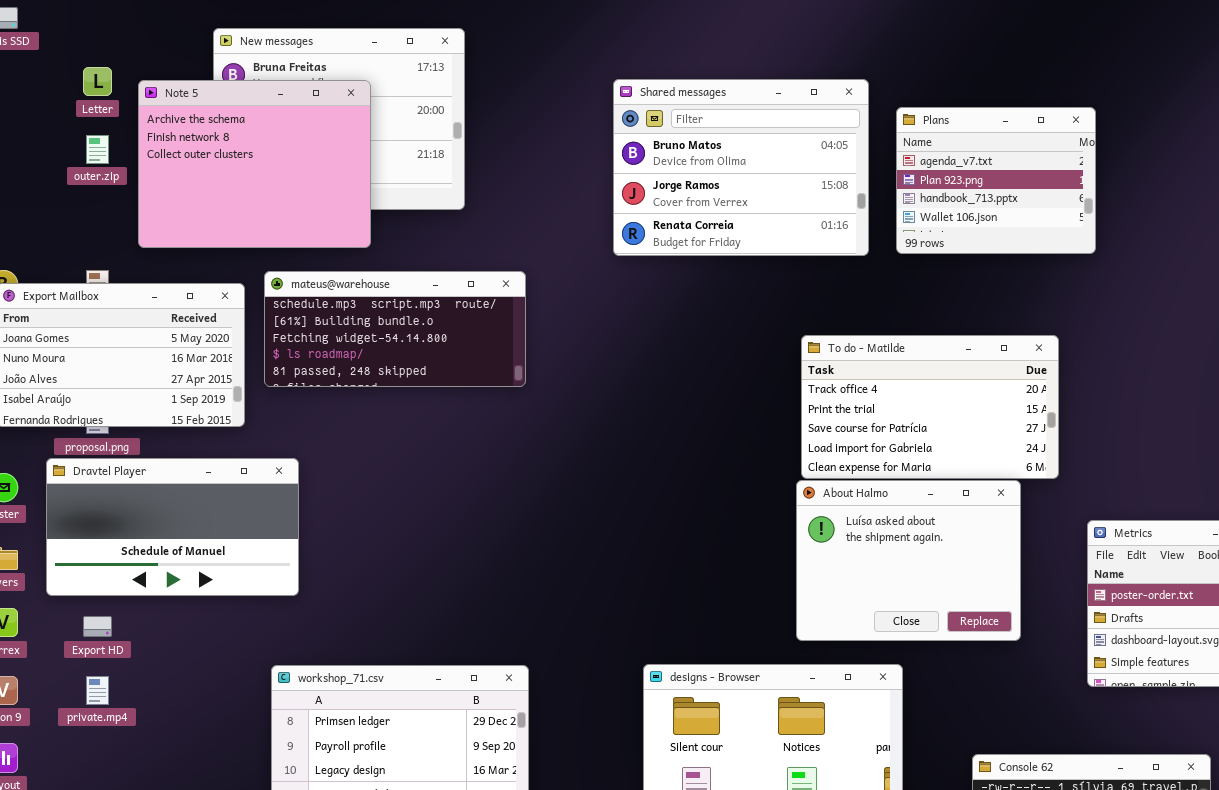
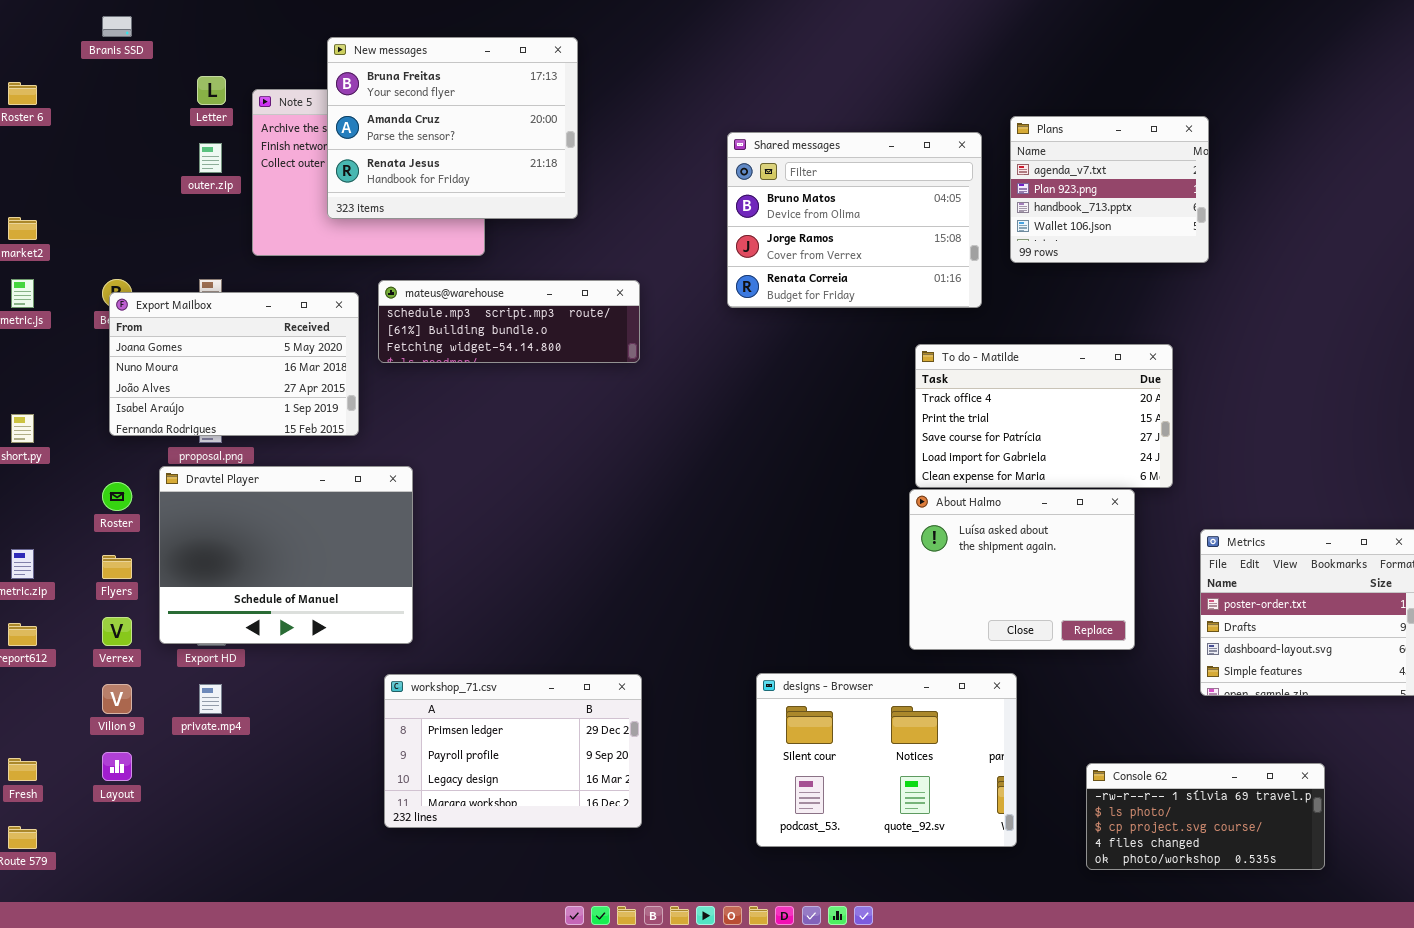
New messages: [213,28,465,210] -> [327,37,578,219], raised
Shared messages: [613,79,869,256] -> [727,132,982,308], moved
mateus@warehouse: [264,271,526,387] -> [378,280,640,363], resized
Dravtel Player: [46,458,299,596] -> [159,466,413,644], resized

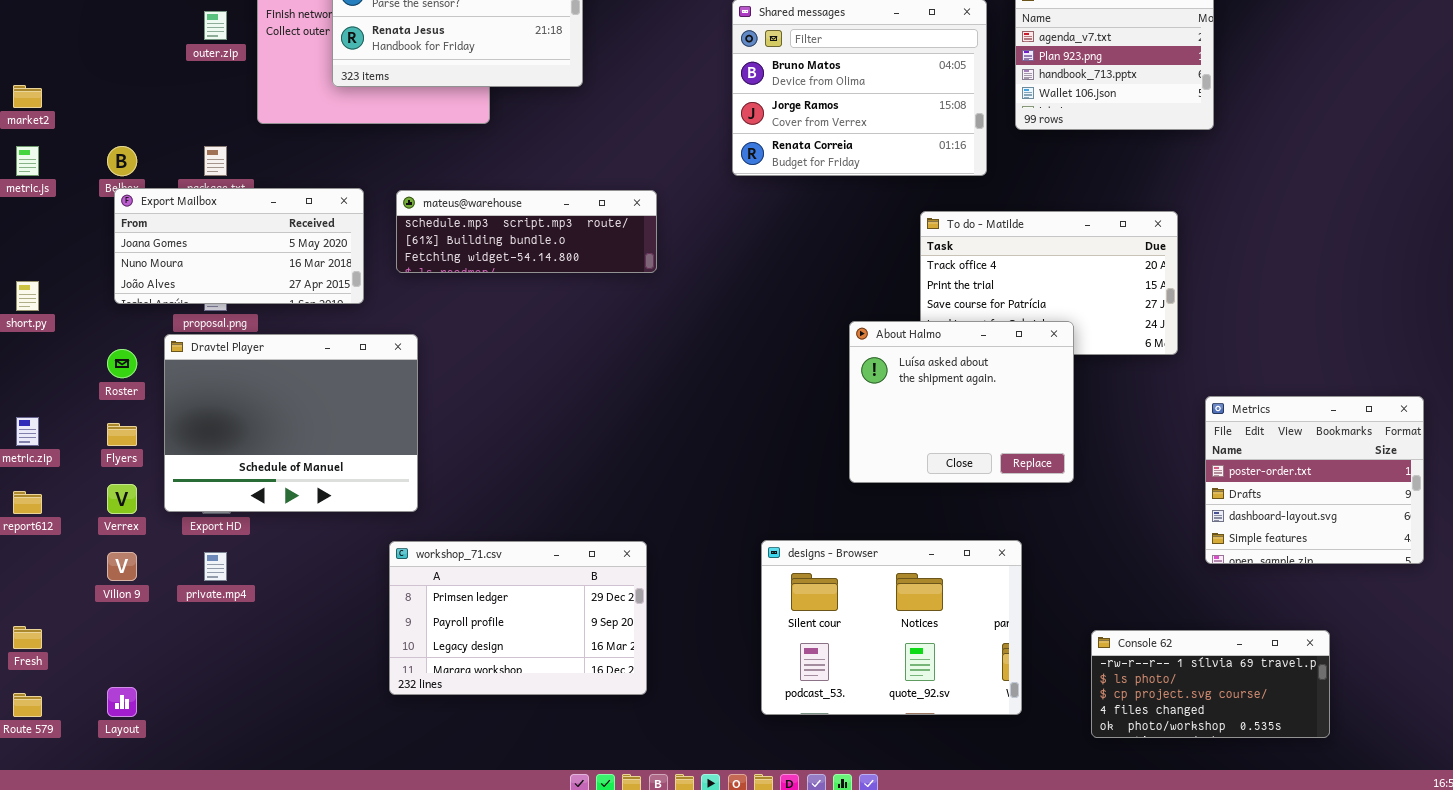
mateus@warehouse: [378,280,640,363] -> [396,190,657,273], moved
Export Mailbox: [109,292,359,436] -> [114,188,364,304], resized
About Halmo: [909,489,1135,650] -> [849,321,1074,483], moved
Layout: [102,752,132,781] -> [107,687,137,717], moved

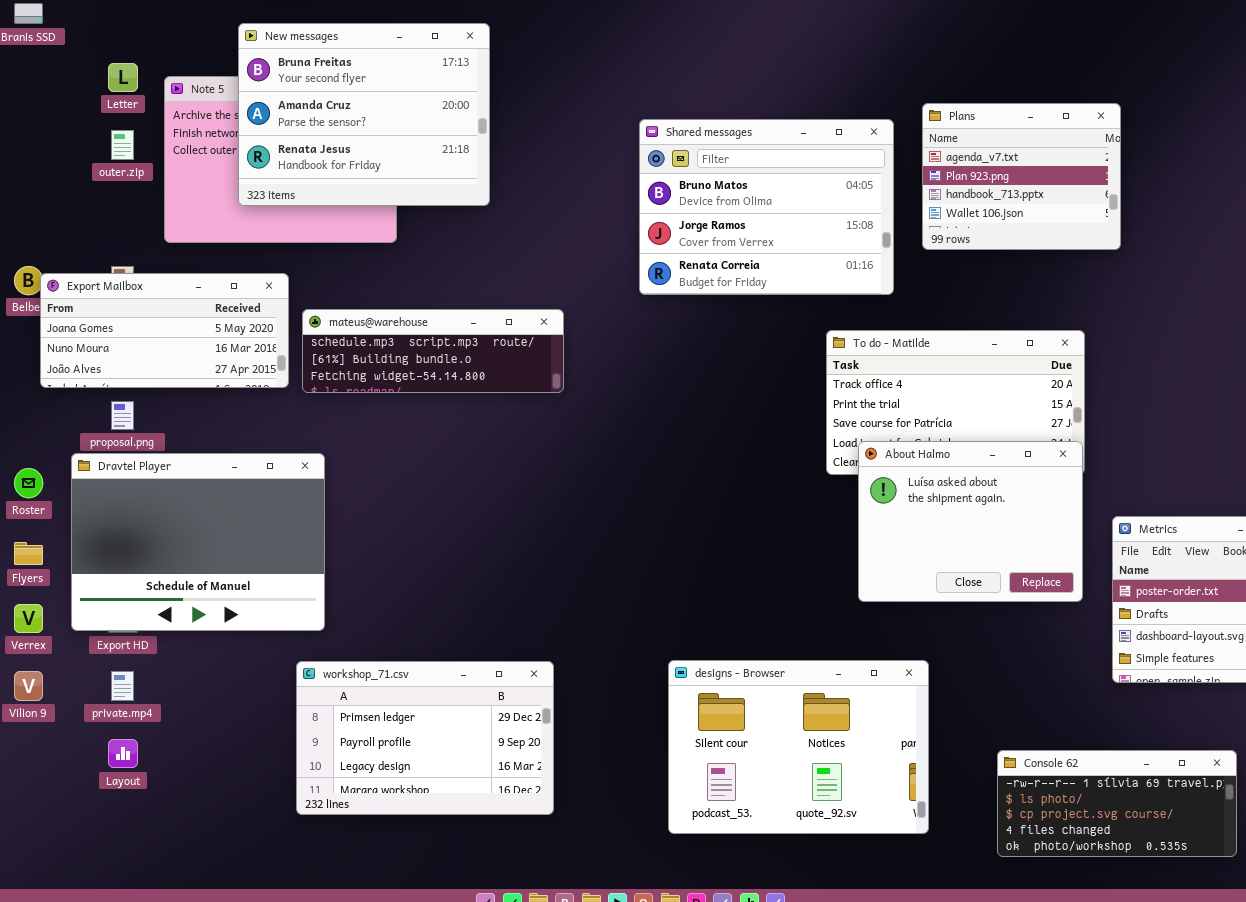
Export Mailbox: [114,188,364,304] -> [40,273,289,388], moved
About Halmo: [849,321,1074,483] -> [858,441,1083,602], moved
Layout: [107,687,137,717] -> [108,739,138,768], moved

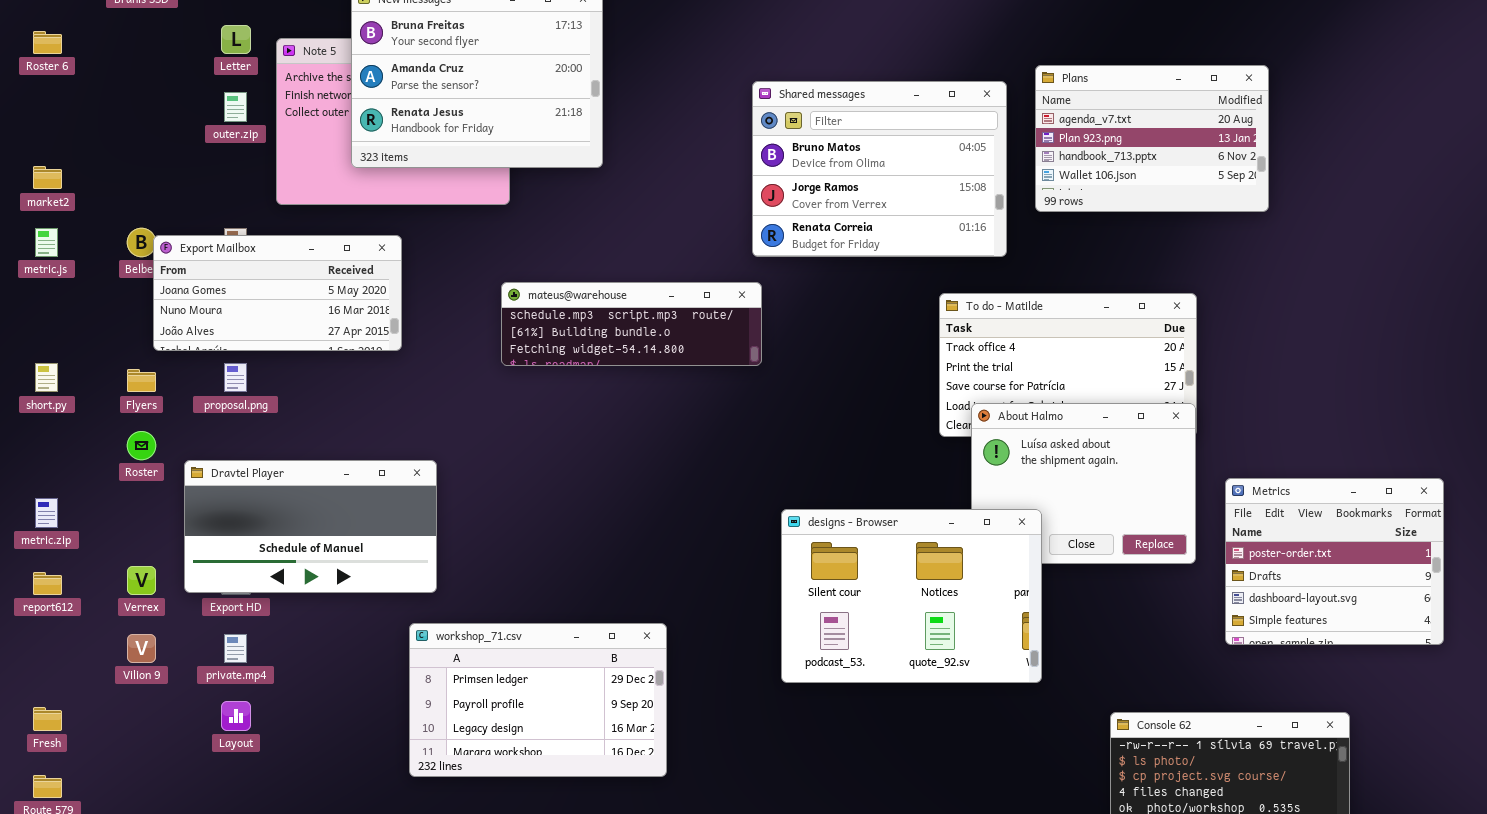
Plans: [922,103,1121,250] -> [1035,65,1269,212], resized
mateus@warehouse: [302,309,564,393] -> [501,282,762,366], moved
Dravtel Player: [71,453,325,631] -> [184,460,437,593], resized
Flyers: [14,542,43,565] -> [127,369,156,392], moved
designs - Browser: [668,660,929,834] -> [781,509,1042,683], moved

